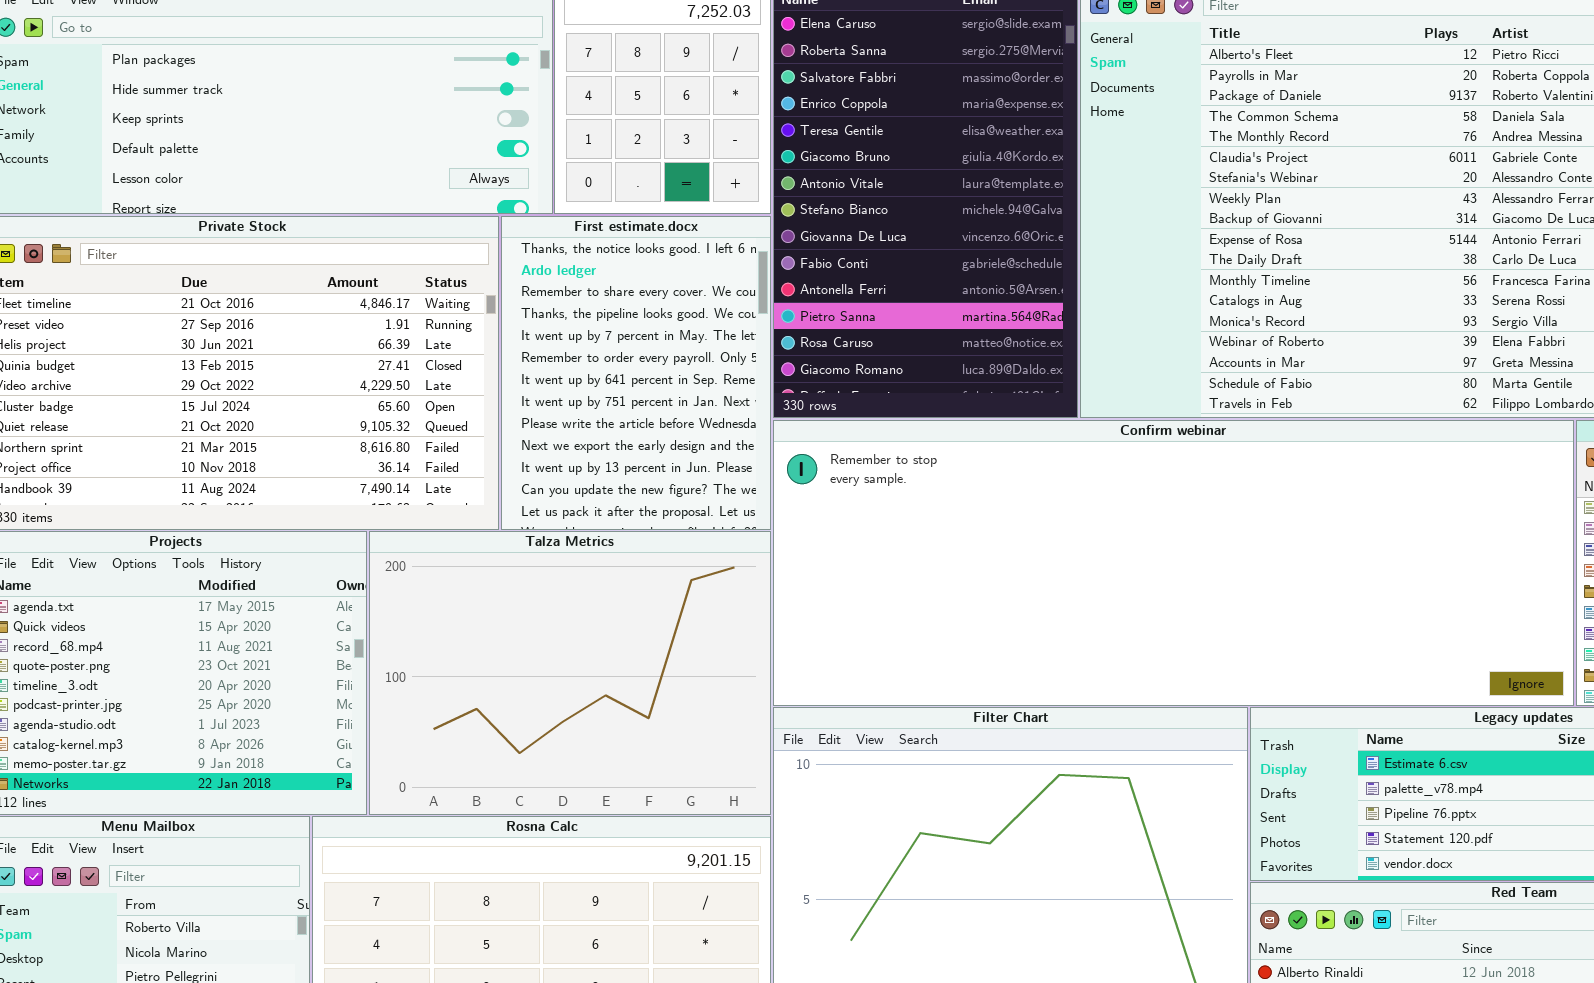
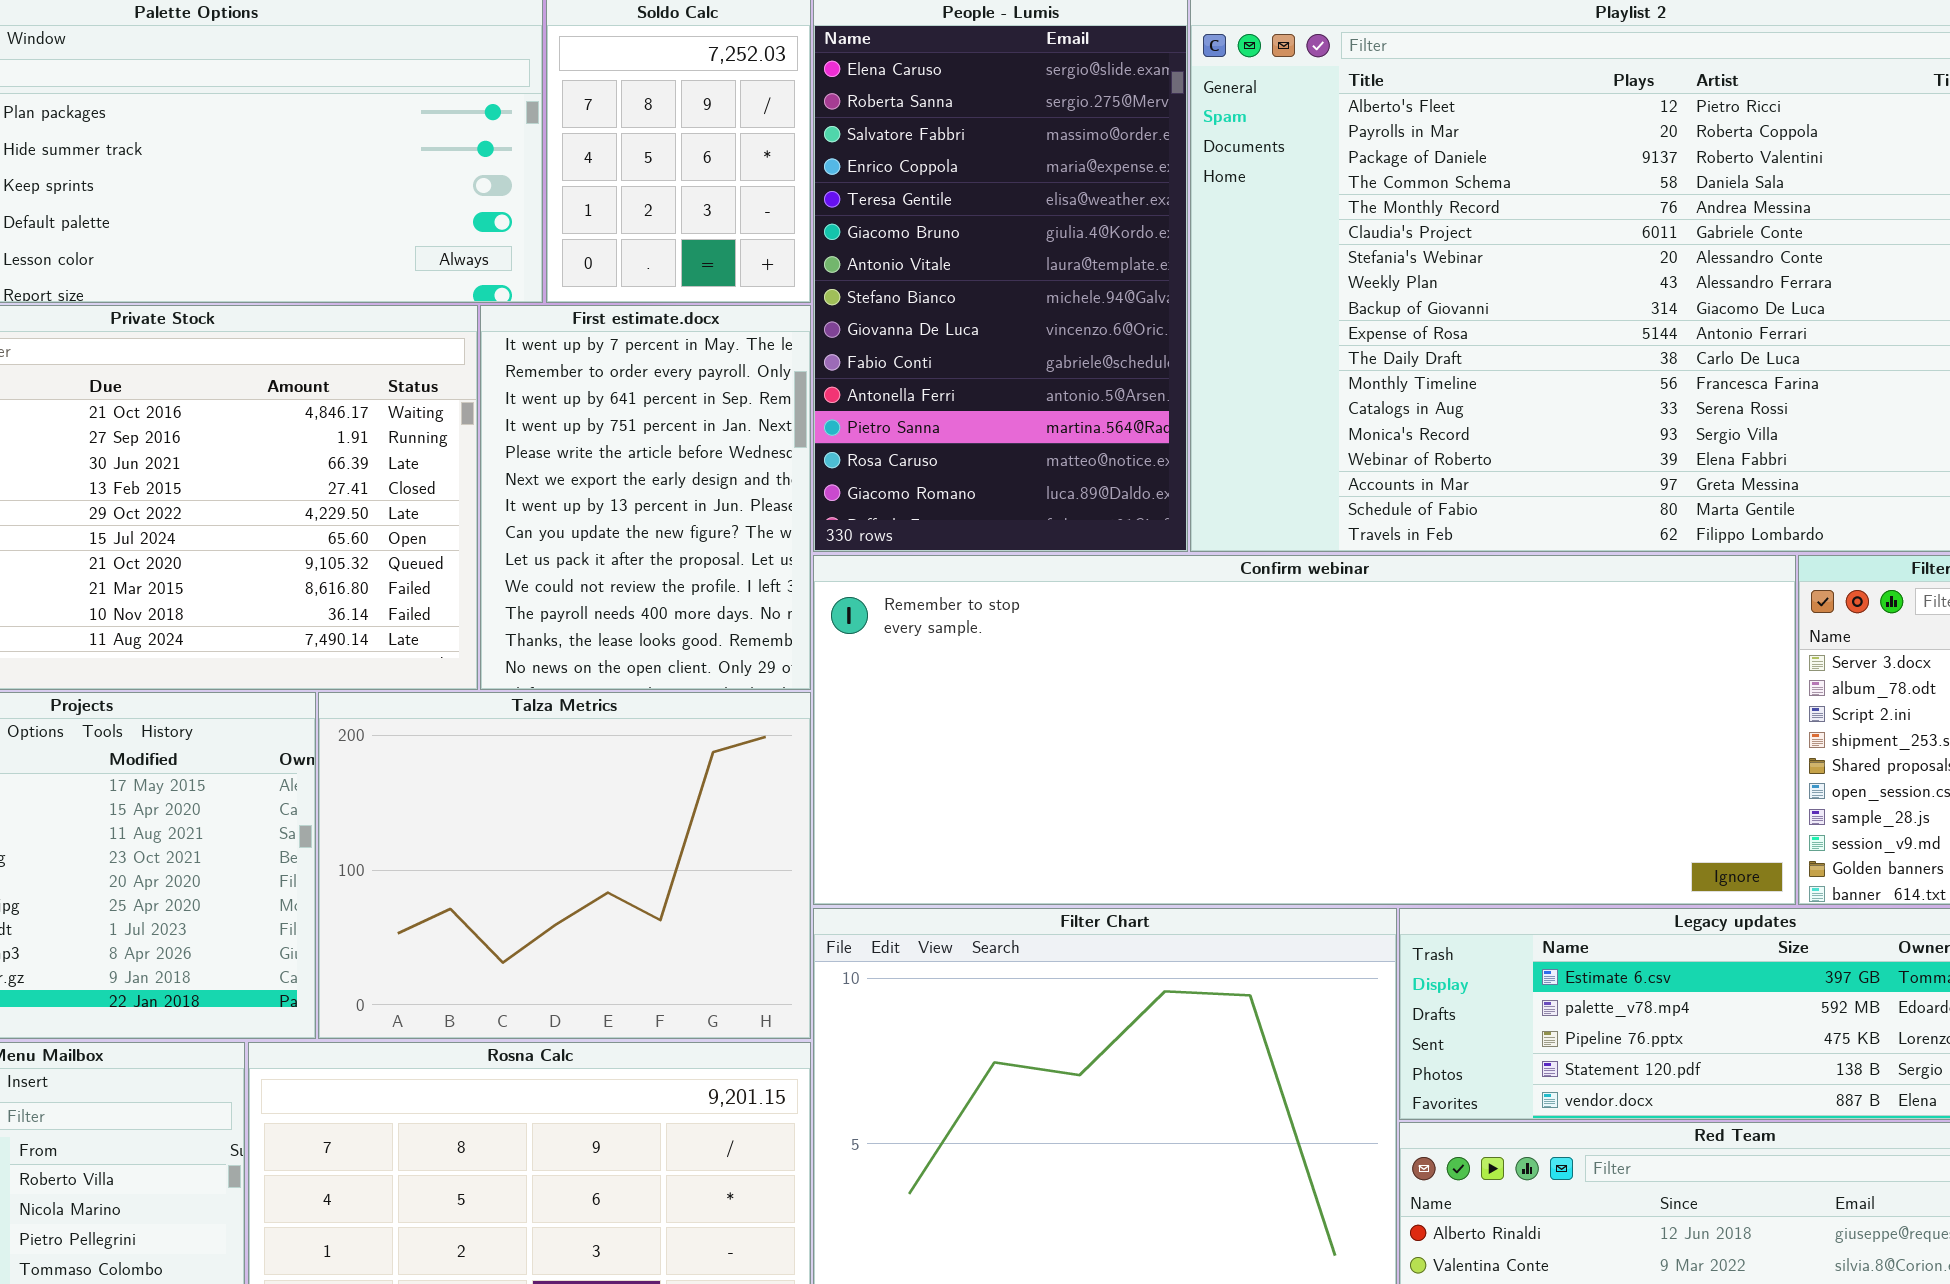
First estimate.docx: [501,216,771,530] -> [480,305,811,690], scrolled down 4 rows

